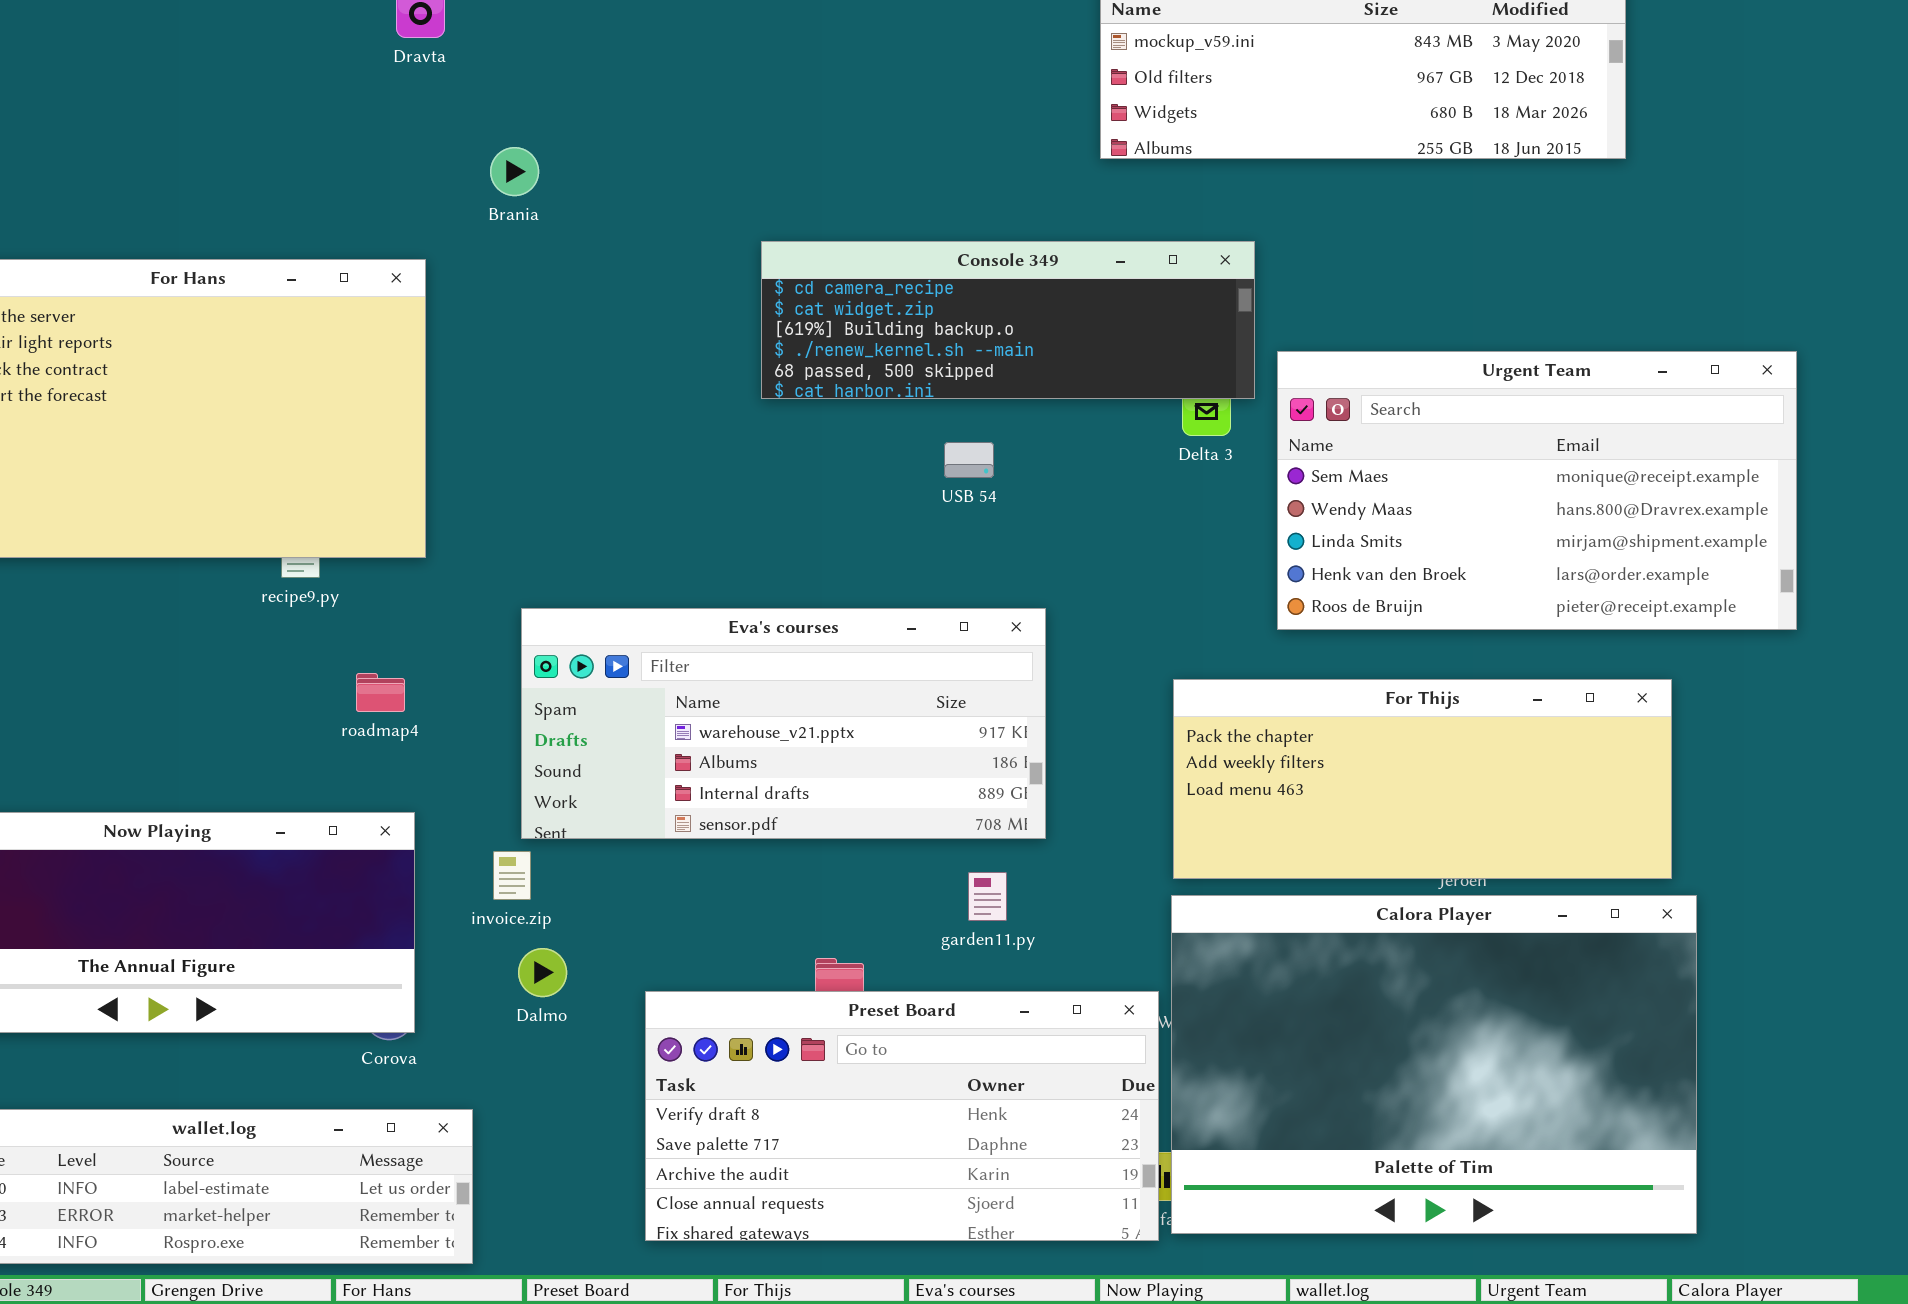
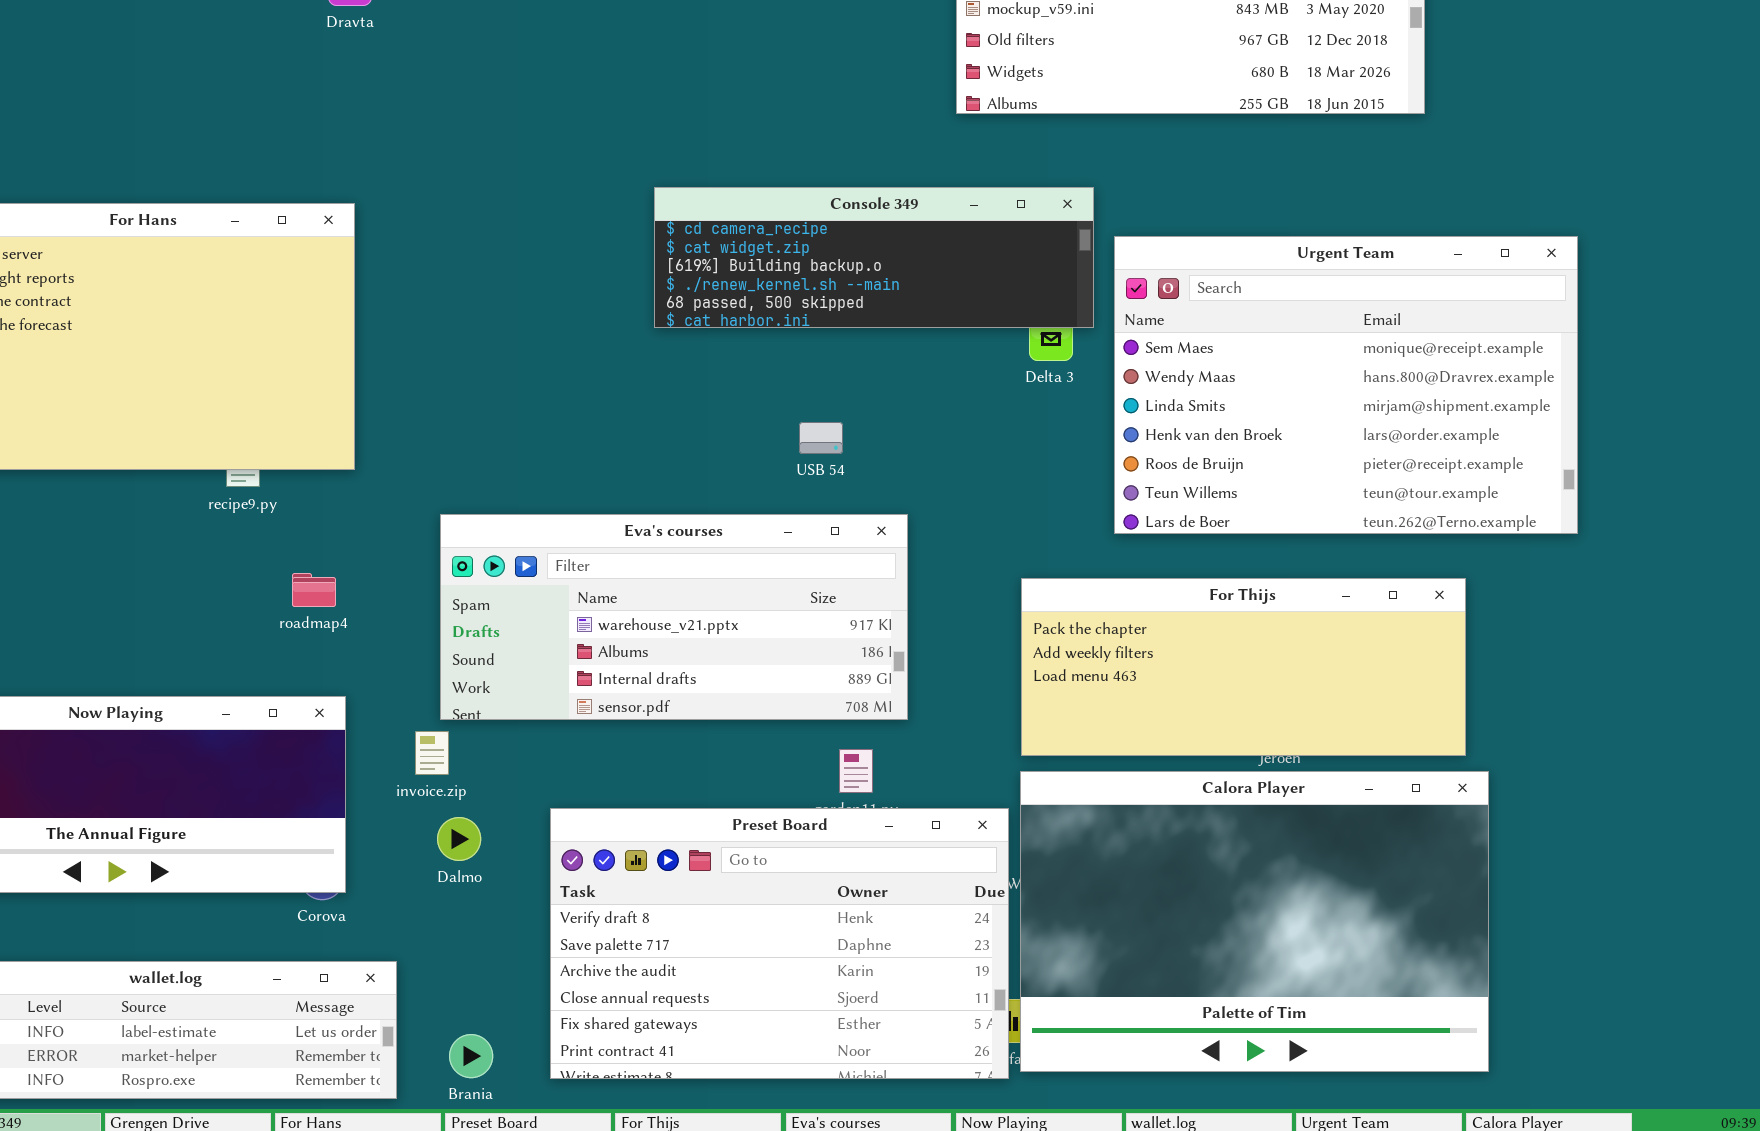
Brania: [490,147,539,196] -> [449,1034,493,1078], moved
Urgent Team: [1277,351,1797,630] -> [1114,236,1578,534], resized
USB 54: [944,442,994,478] -> [799,422,843,454], moved
Preset Board: [645,991,1159,1241] -> [550,808,1009,1079], resized

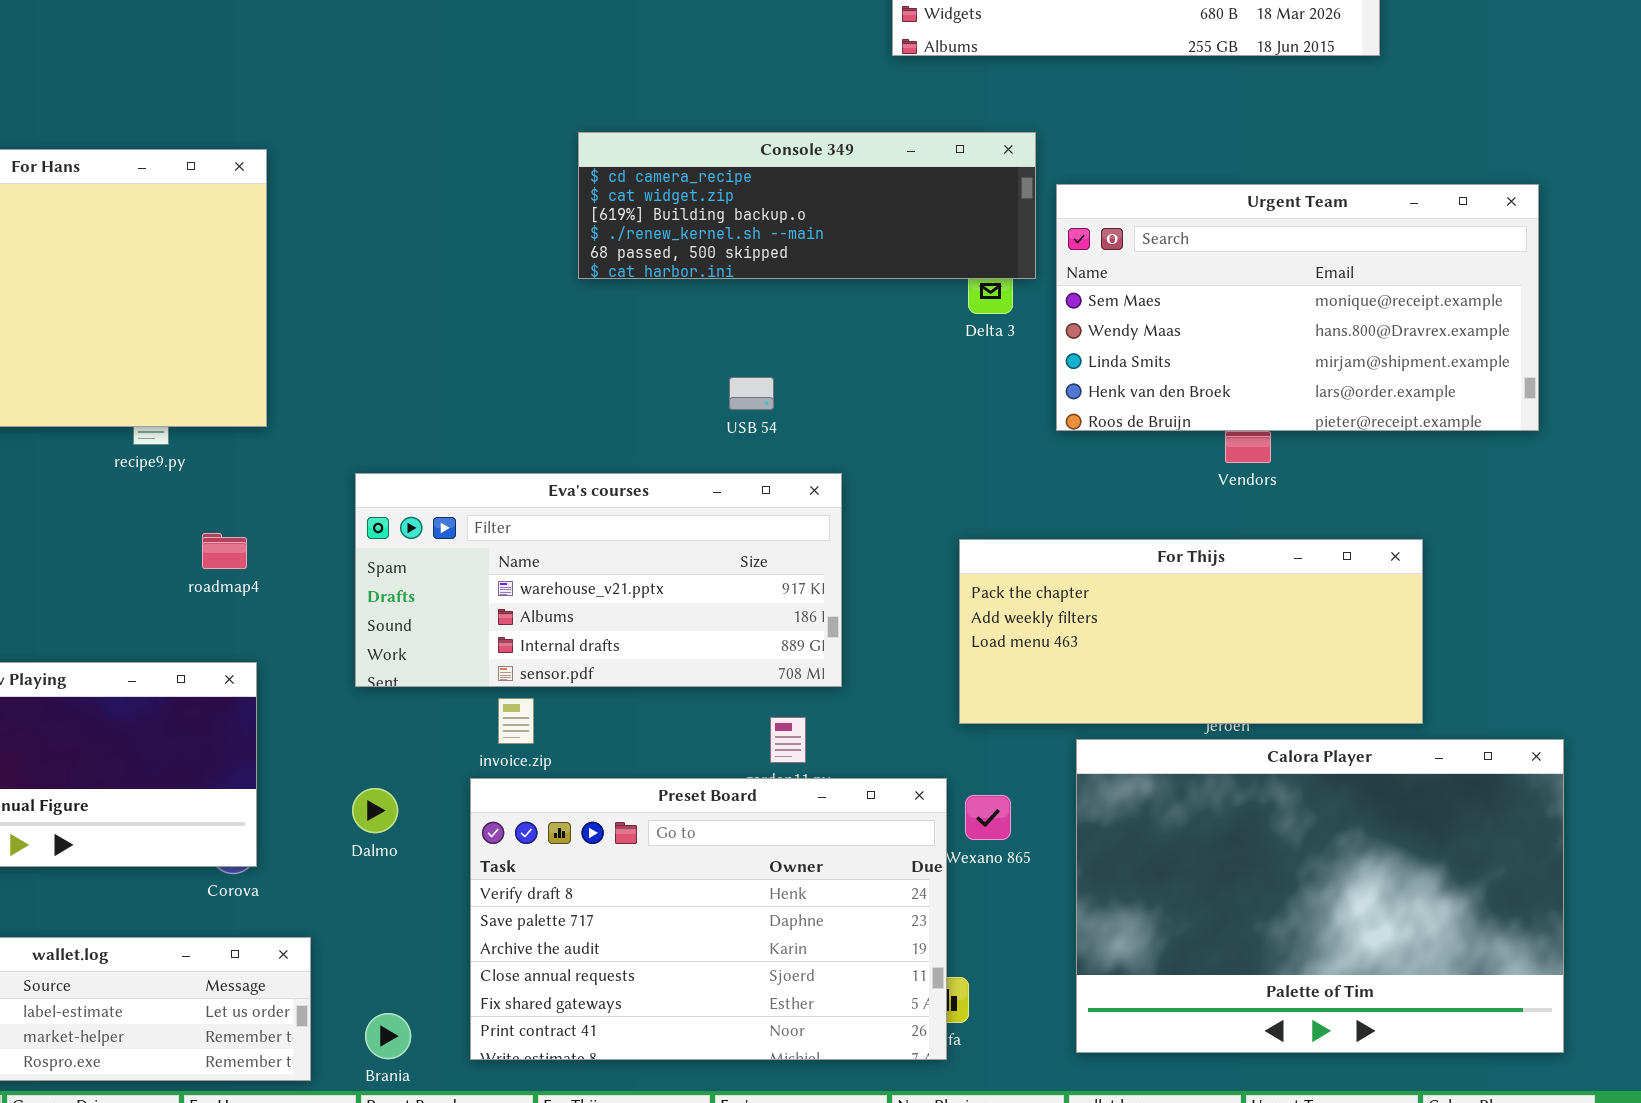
Urgent Team: [1114,236,1578,534] -> [1056,184,1539,431], resized
invoice.zip: [415,731,449,775] -> [498,698,534,744], moved
Calora Player: [1020,771,1489,1072] -> [1076,739,1564,1053], moved

